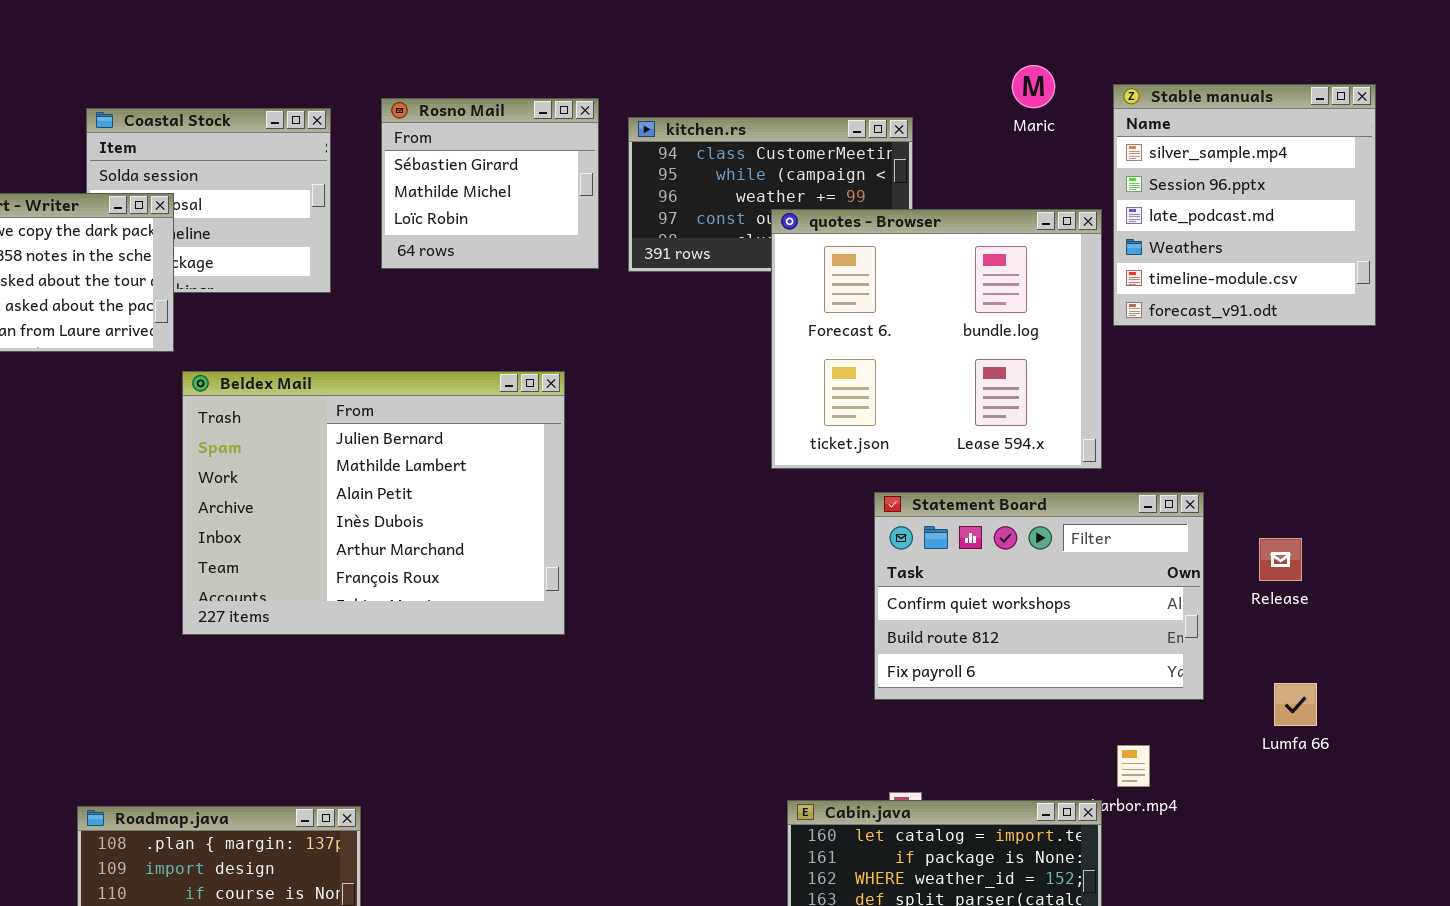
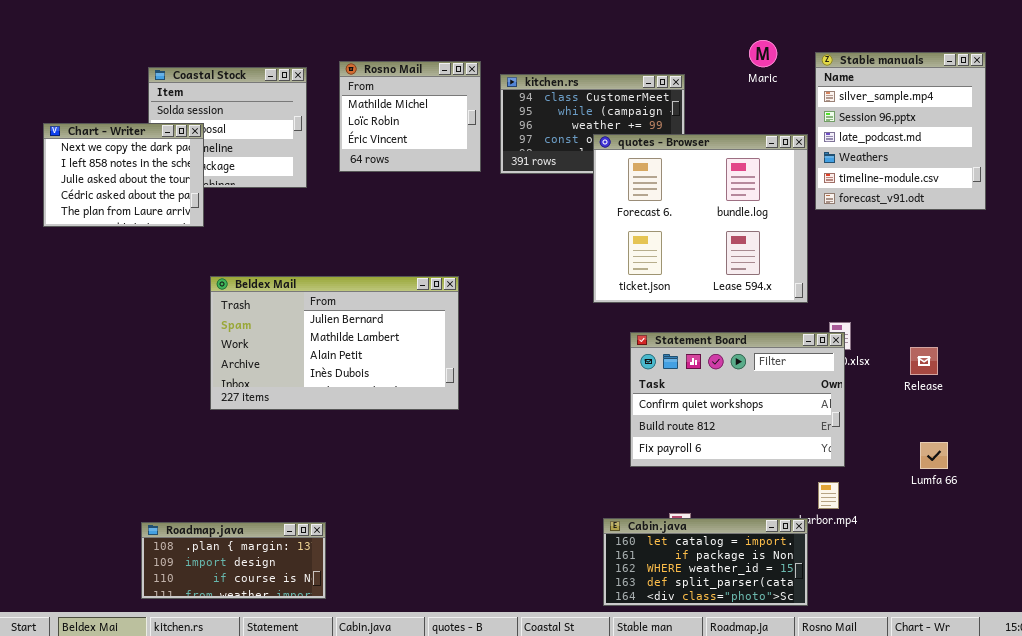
Rosno Mail: [381,98,599,269] -> [339,61,481,172], scrolled down 1 row
Beldex Mail: [182,371,565,635] -> [210,276,459,410], resized
Statement Board: [874,492,1204,700] -> [630,332,845,467], moved

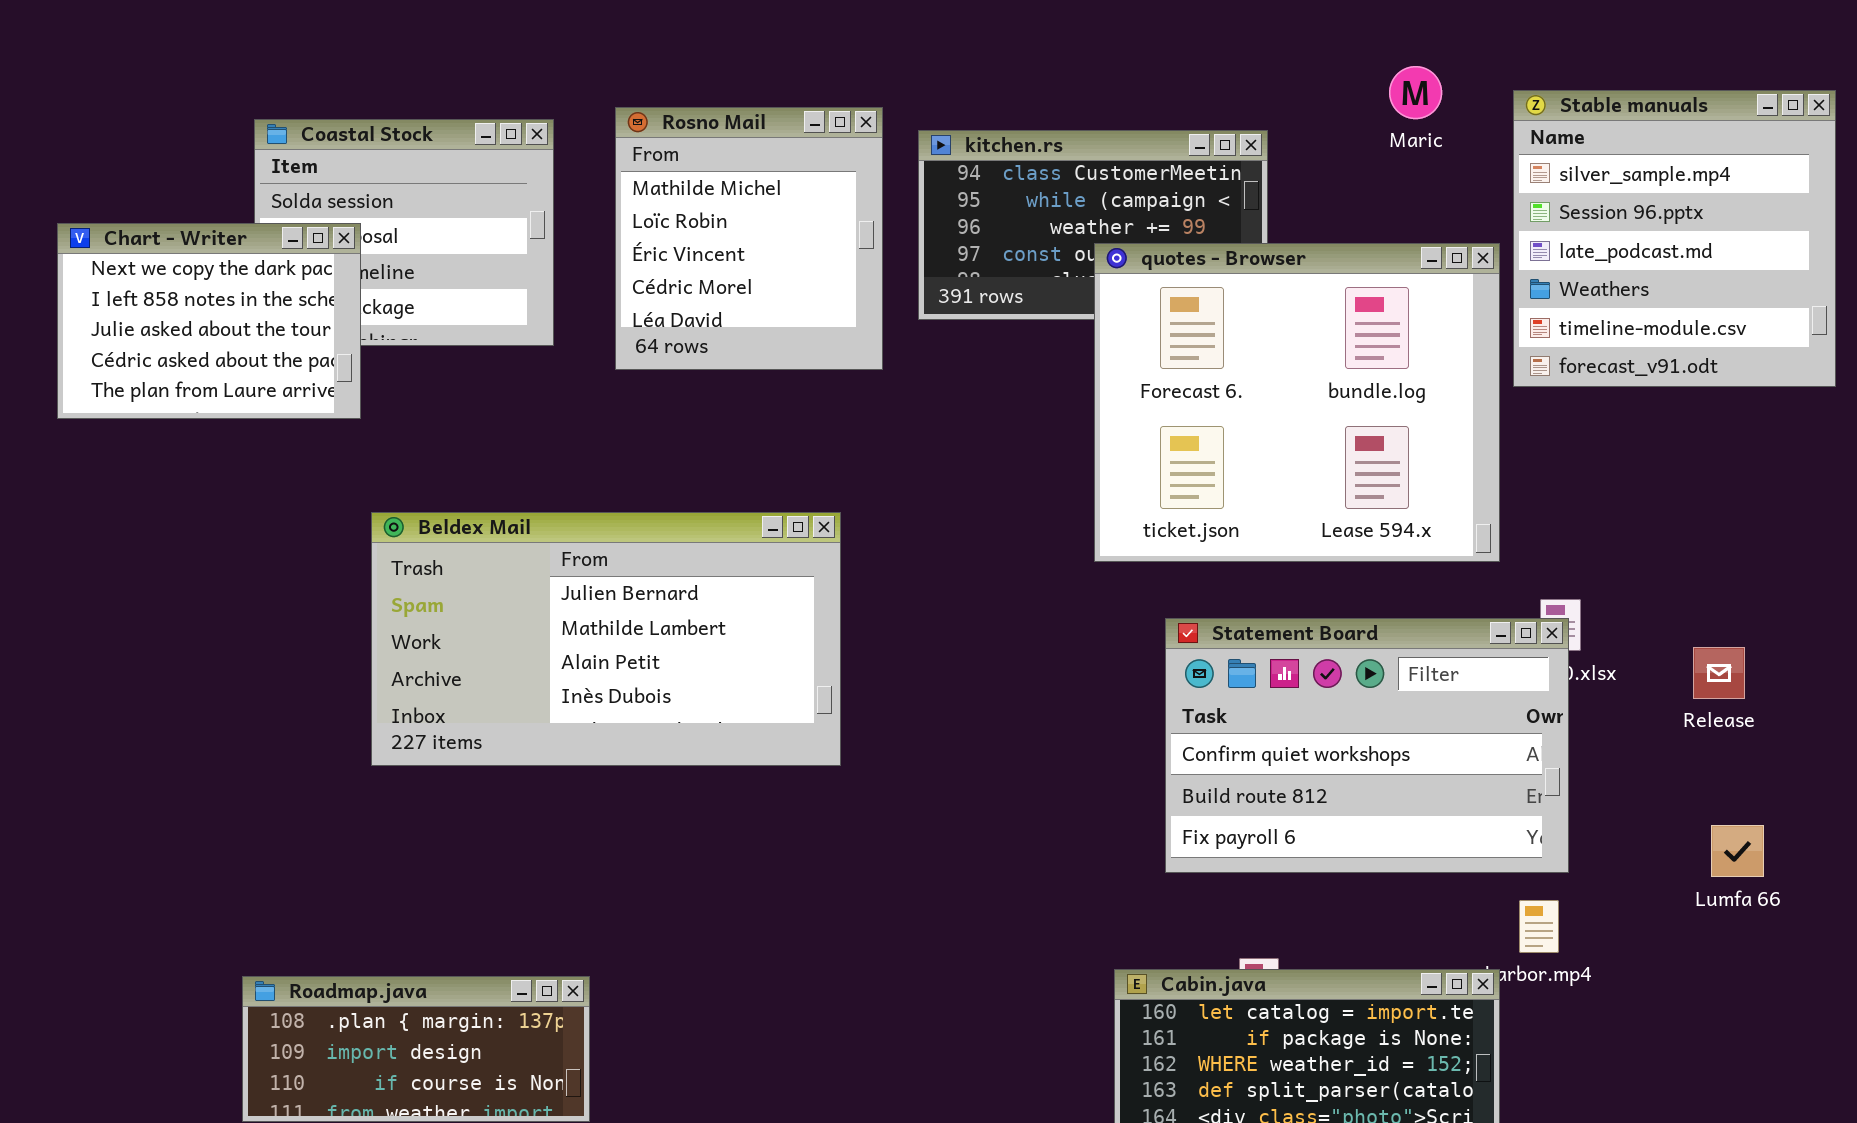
Rosno Mail: [339,61,481,172] -> [615,107,883,370], resized

